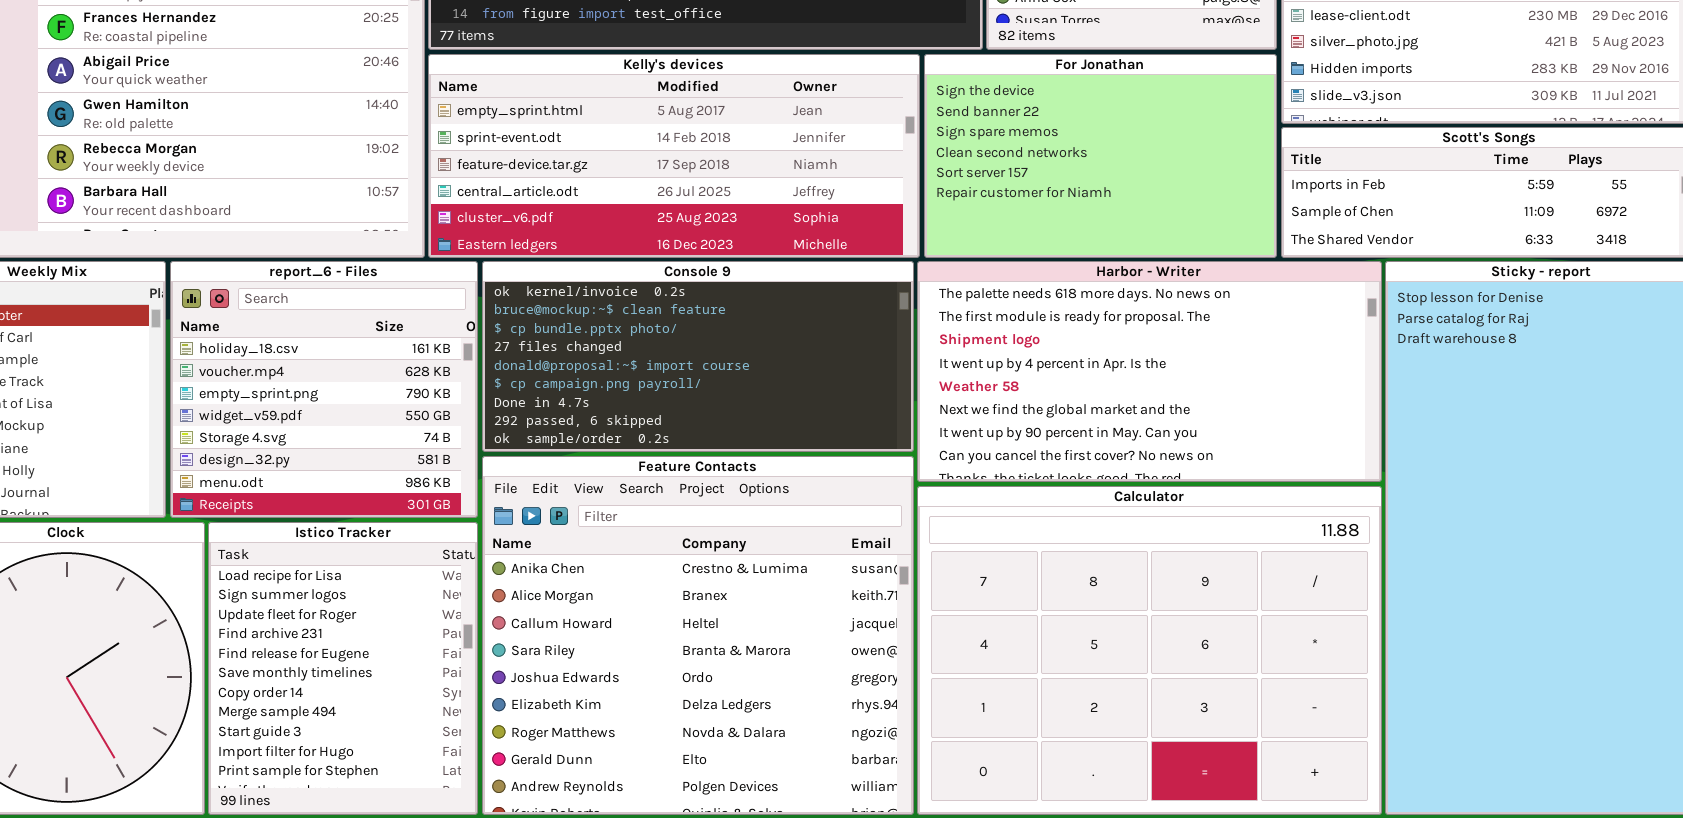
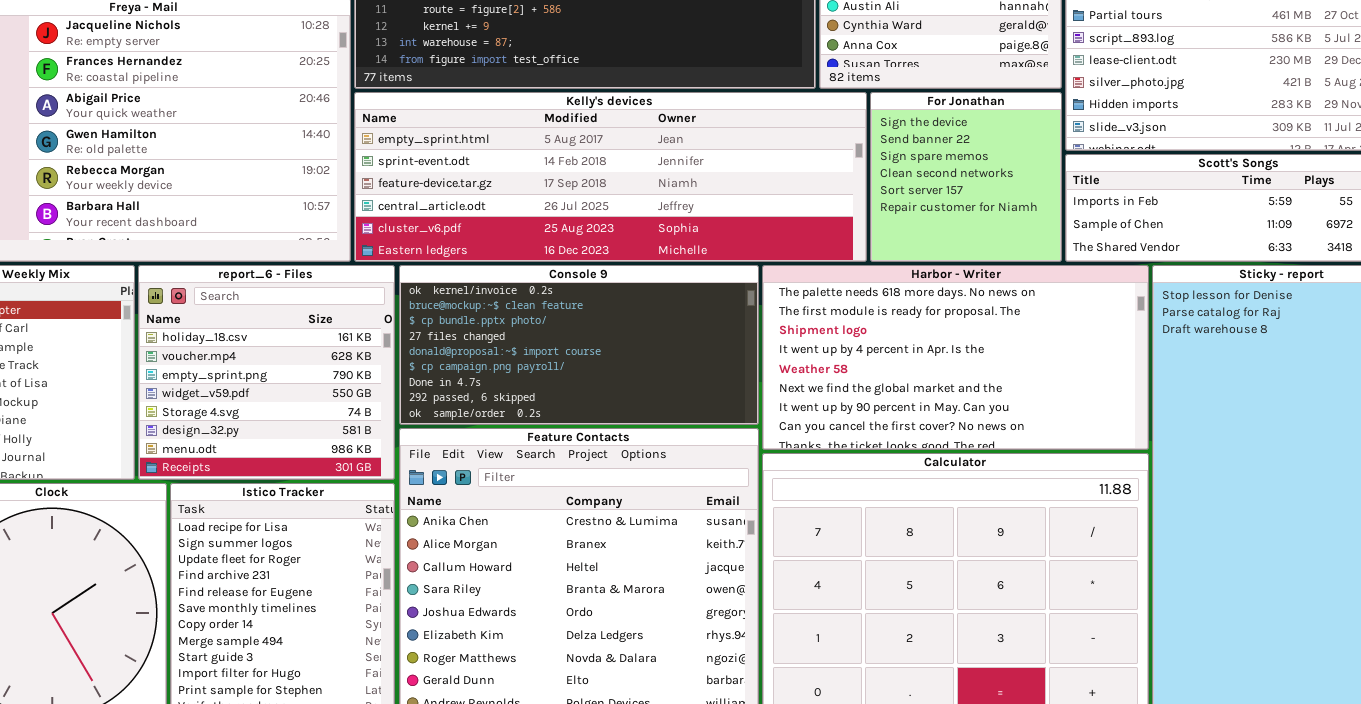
Kelly's devices: [428,54,920,258] -> [354,92,867,262], resized
For Jonathan: [924,54,1277,258] -> [870,92,1062,262], resized

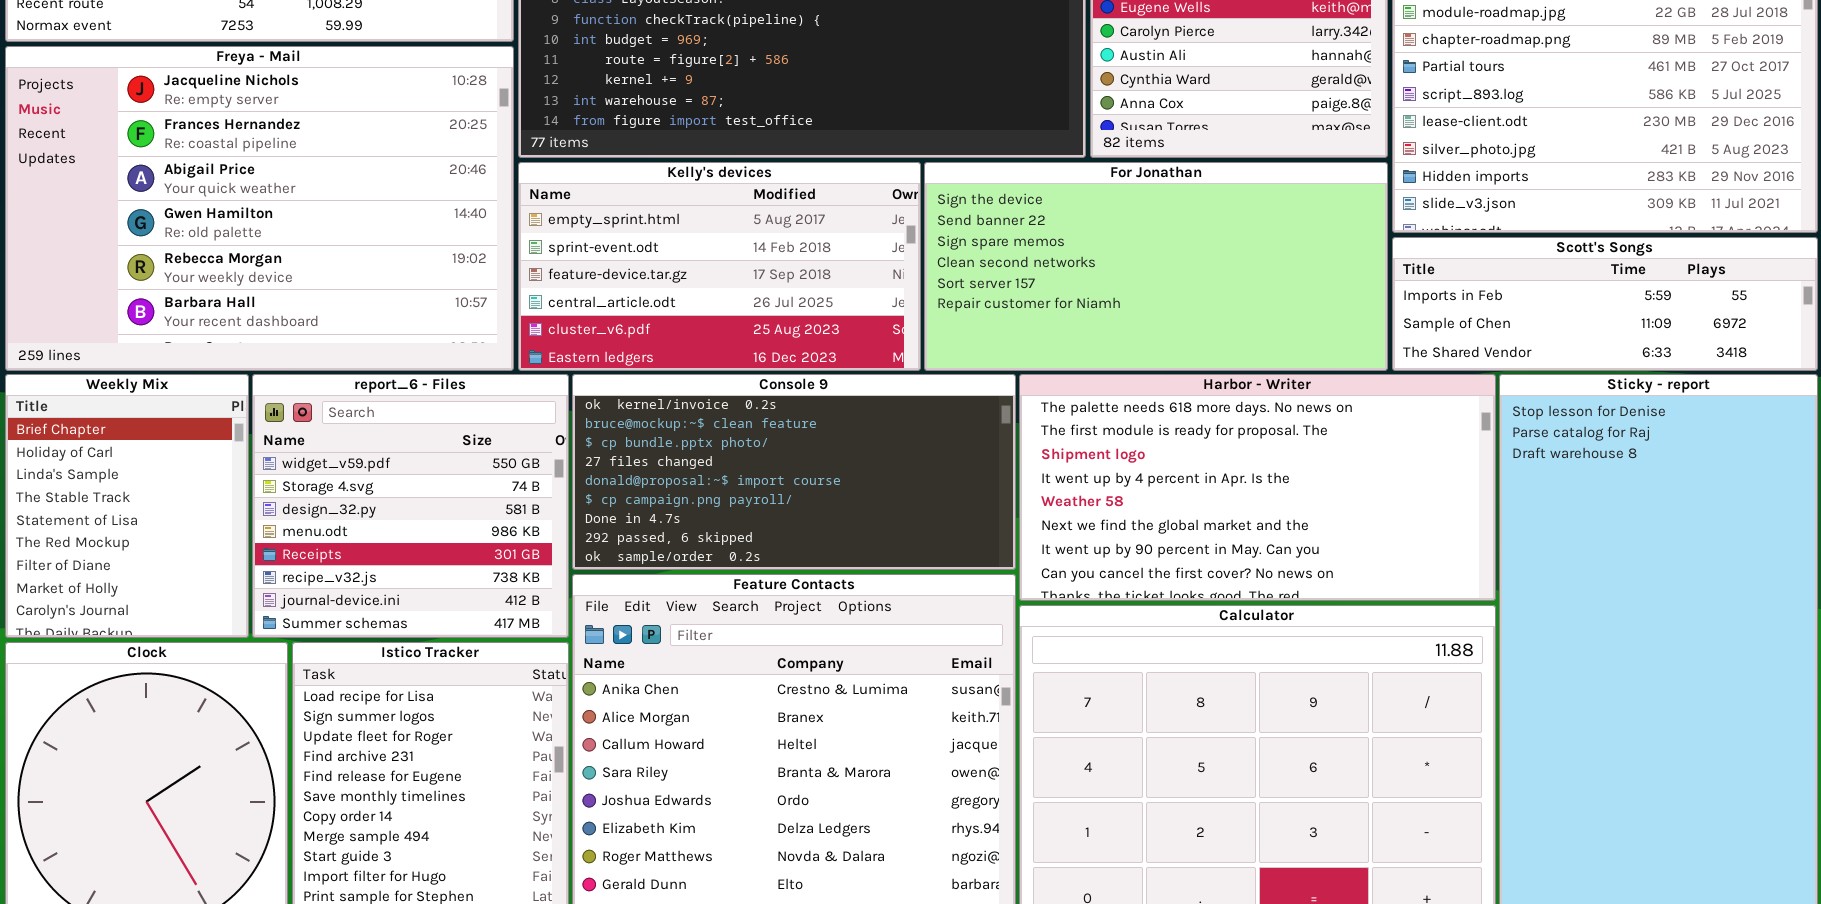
Kelly's devices: [354,92,867,262] -> [518,162,921,371], resized
For Jonathan: [870,92,1062,262] -> [924,162,1388,371], resized
report_6 - Files: [138,265,395,480] -> [252,374,569,638], scrolled down 3 rows

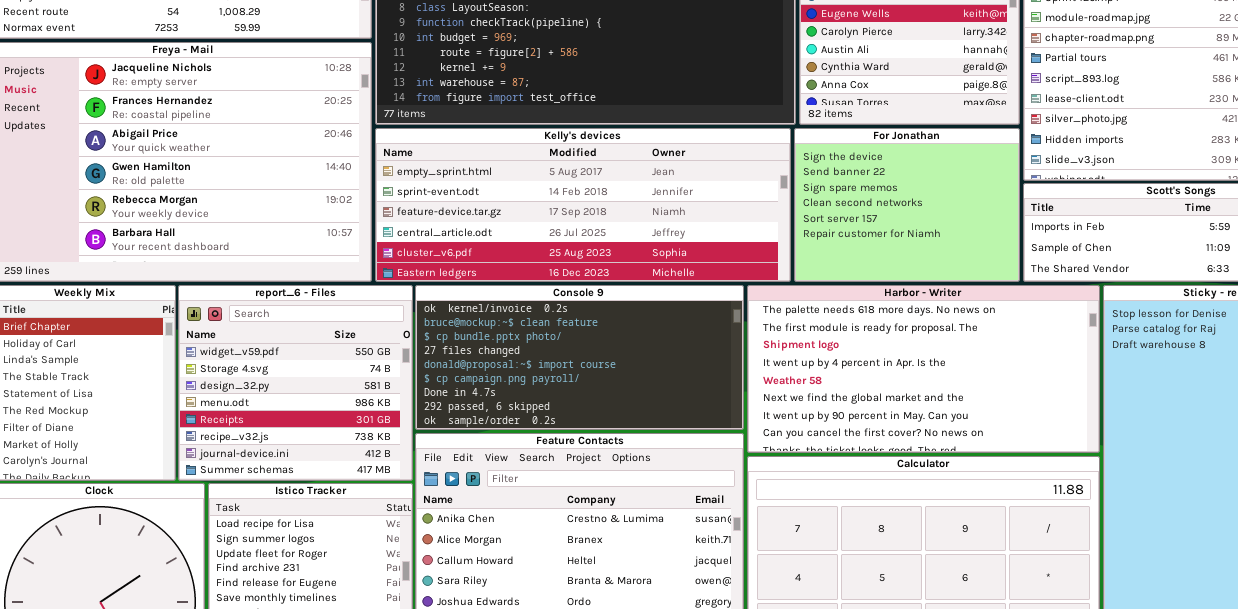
Kelly's devices: [518,162,921,371] -> [375,128,791,282], resized
For Jonathan: [924,162,1388,371] -> [794,128,1020,282], resized

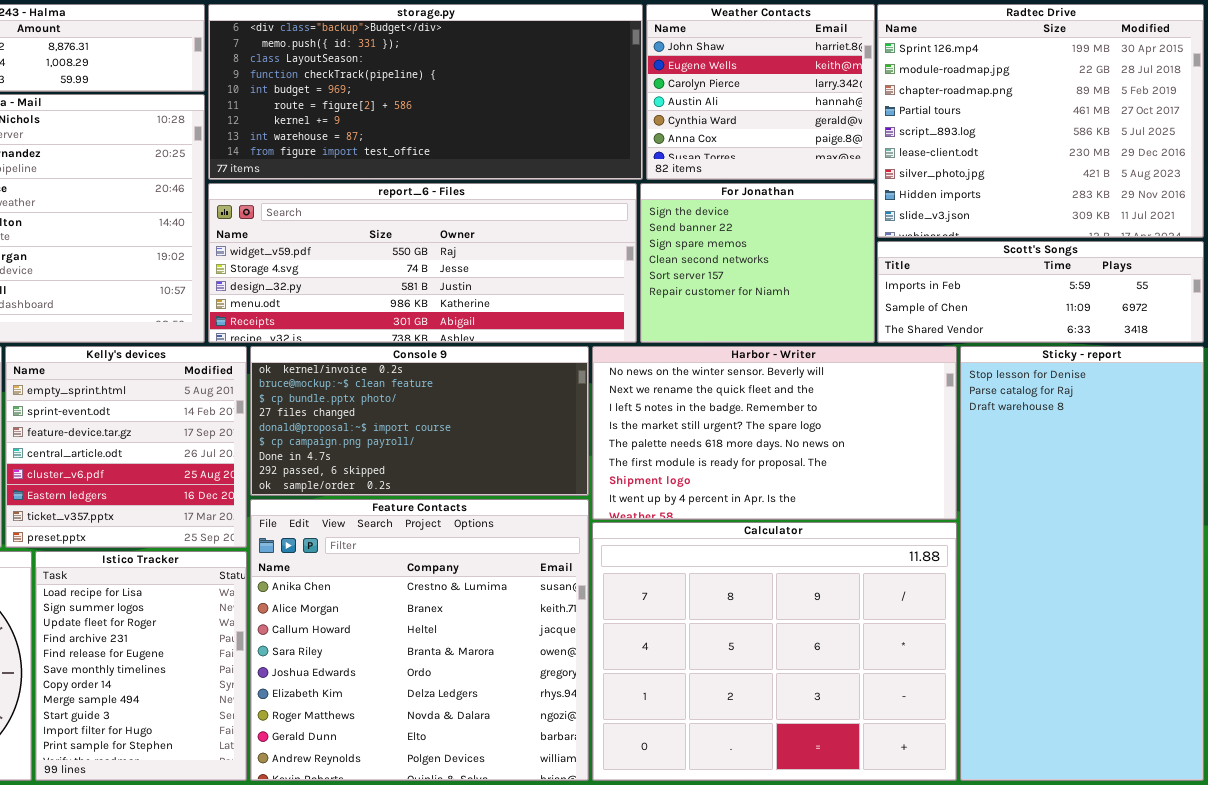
Kelly's devices: [375,128,791,282] -> [5,346,247,548], moved, resized
report_6 - Files: [178,285,413,481] -> [208,183,637,343], moved, resized
Harbor - Writer: [747,285,1100,453] -> [592,346,957,520], scrolled up 4 rows

